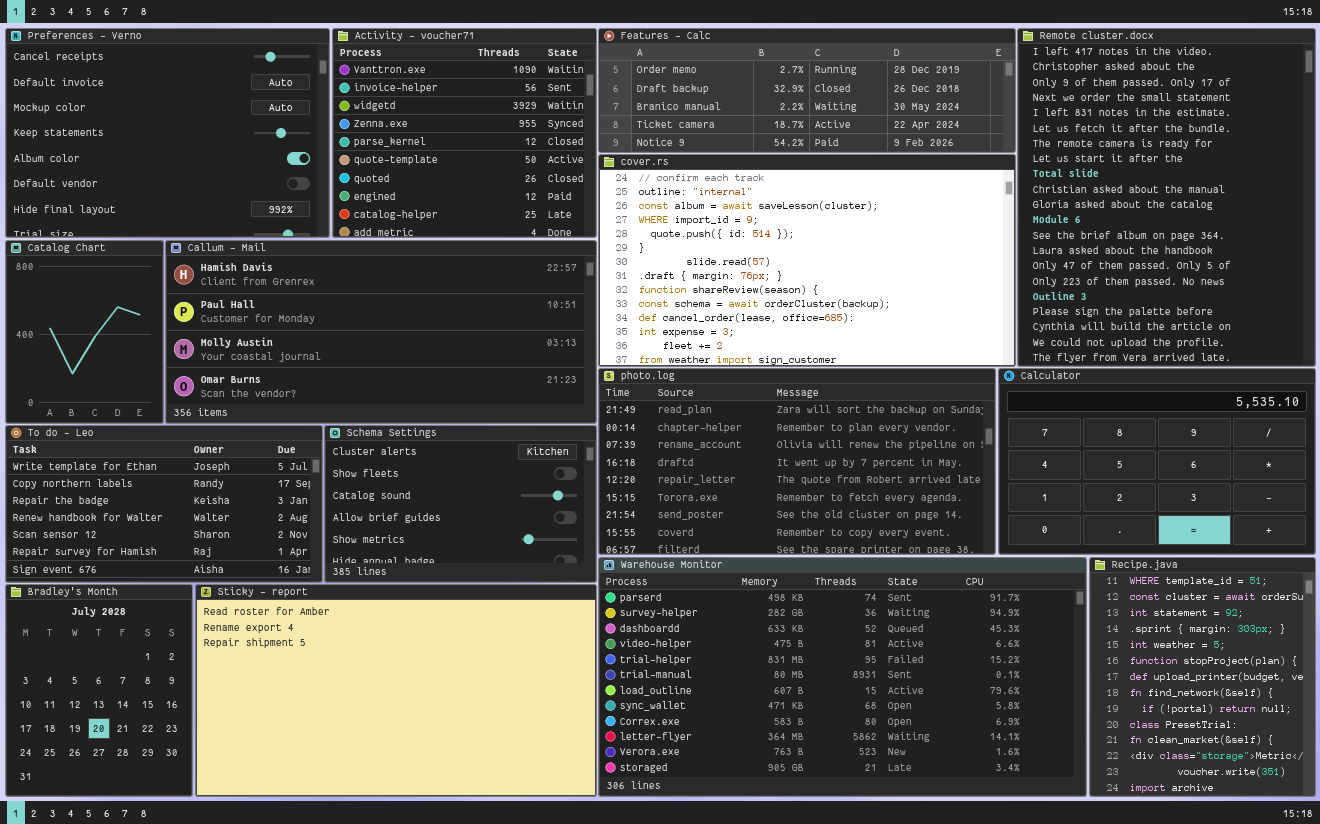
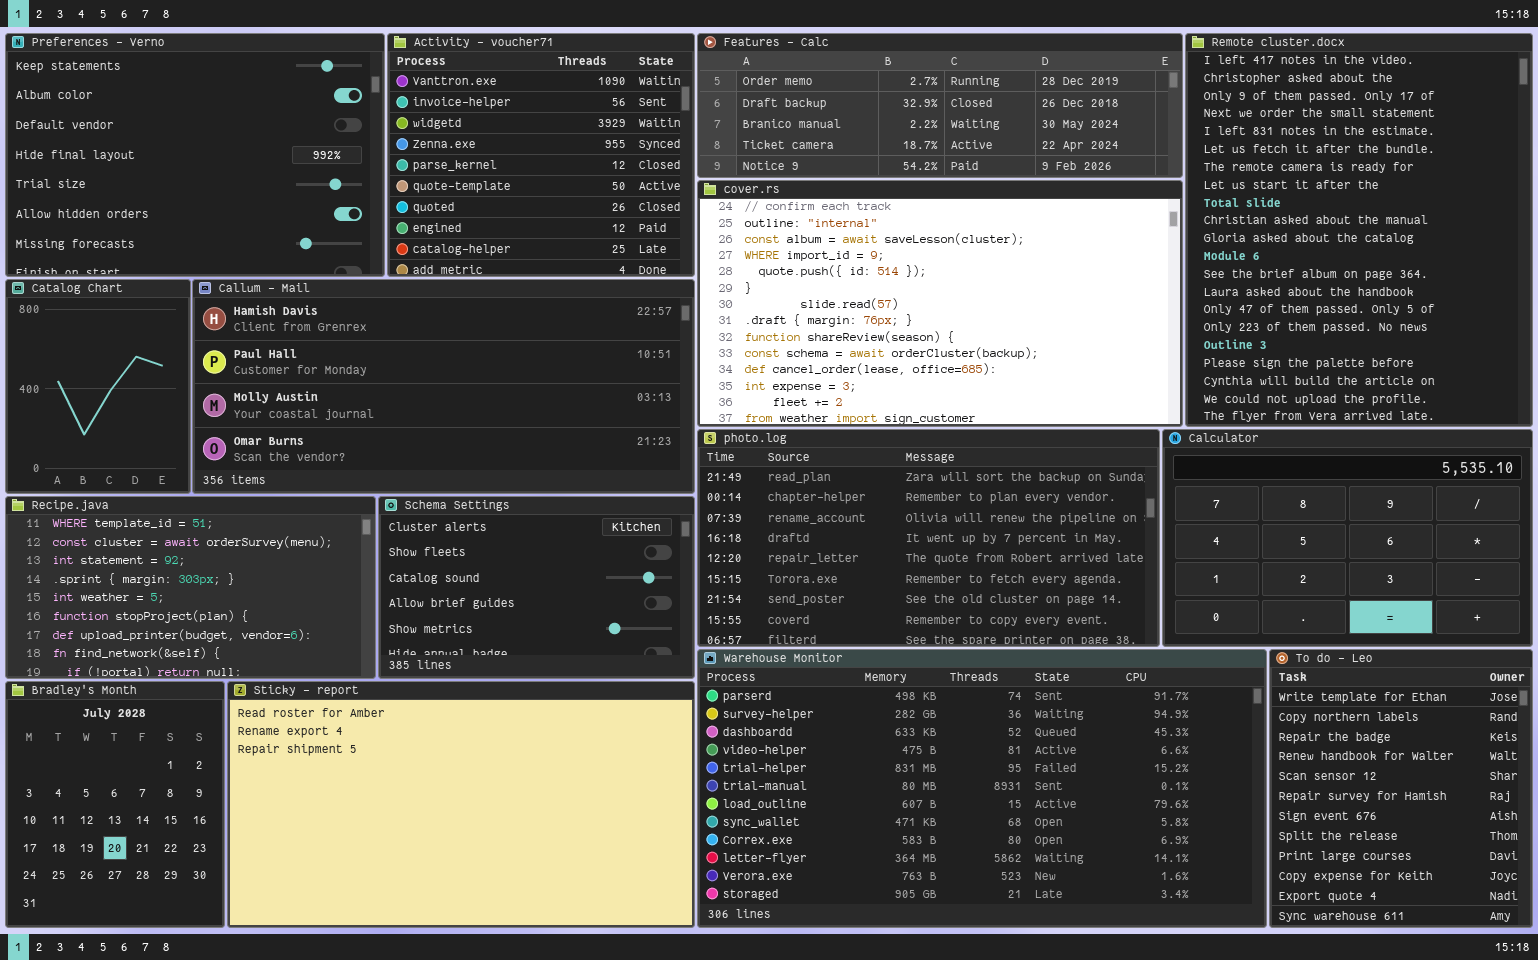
Preferences - Verno: [5,28,330,238] -> [5,33,385,277], scrolled down 3 rows
To do - Leo: [5,425,323,583] -> [1269,649,1533,928], moved, resized
Recipe.java: [1089,557,1316,797] -> [5,496,376,679], moved, resized

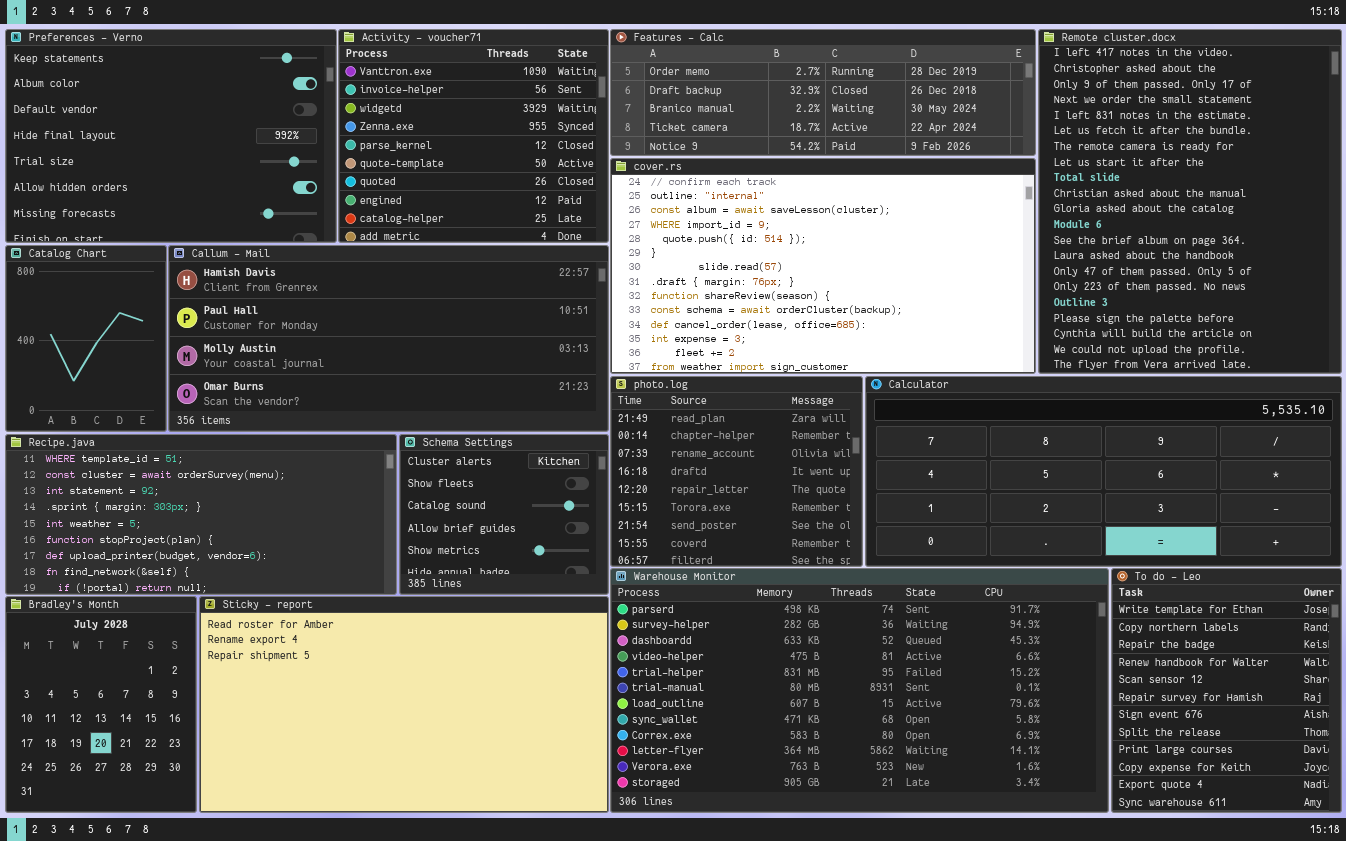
photo.log: [697,429,1160,647] -> [610,376,863,567], resized
Calculator: [1162,429,1533,647] -> [865,376,1342,567], resized
Recipe.java: [5,496,376,679] -> [5,434,397,595], resized
Schema Settings: [378,496,695,679] -> [399,434,609,595], resized

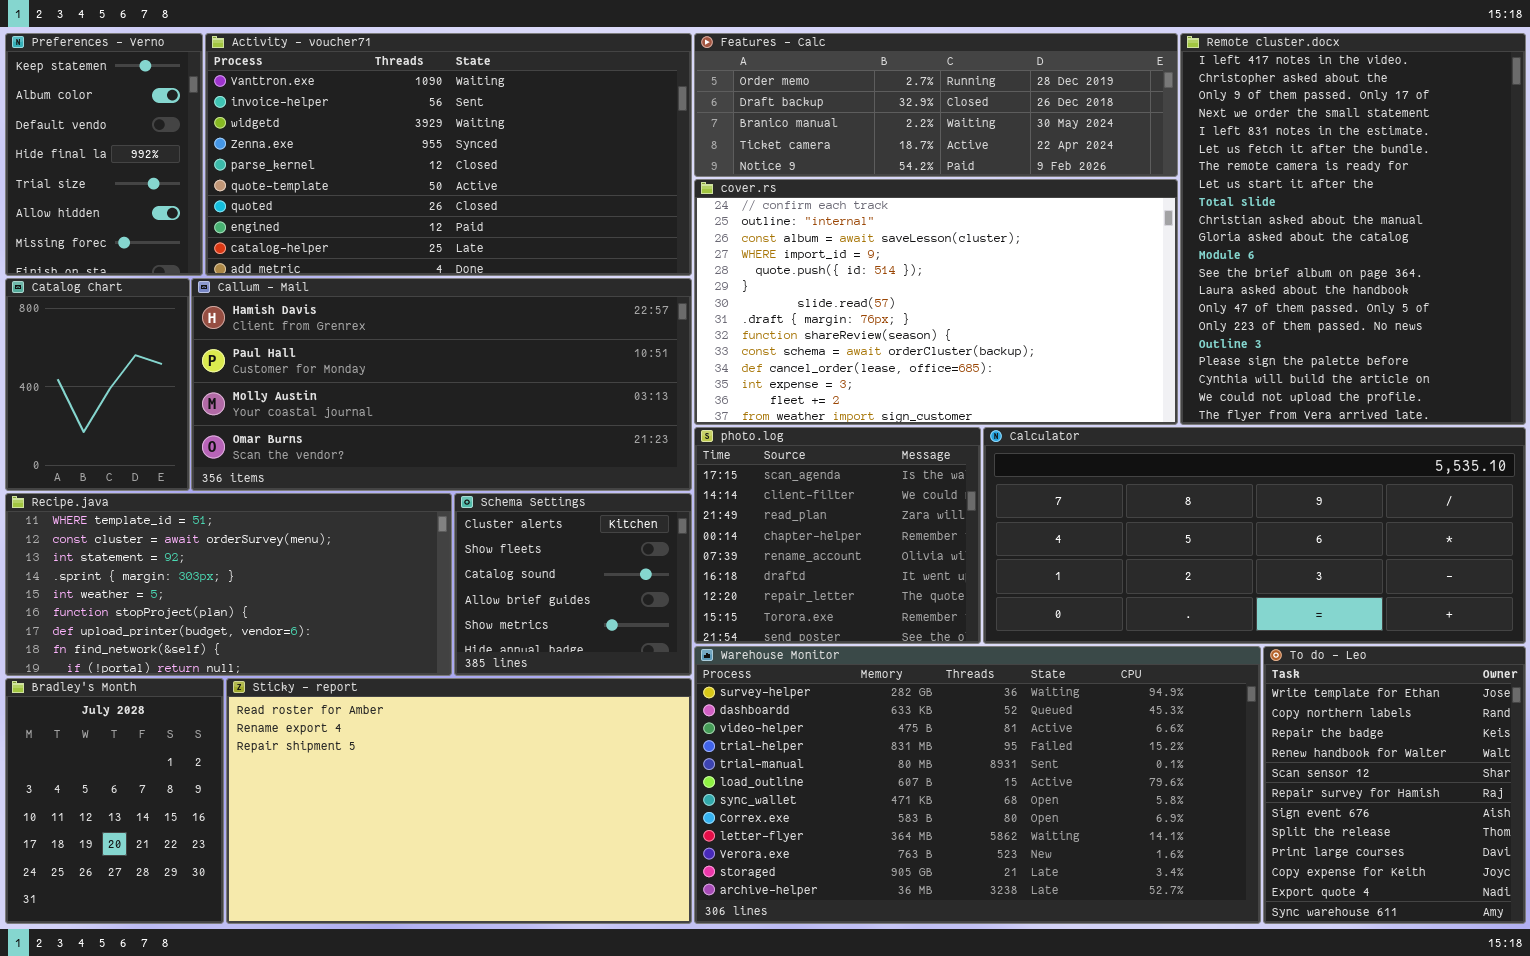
Preferences - Verno: [5,29,337,243] -> [5,33,203,276], resized
Activity - voucher71: [338,29,609,243] -> [205,33,692,276], resized
photo.log: [610,376,863,567] -> [694,427,981,644], scrolled up 2 rows
Warehouse Monitor: [610,568,1109,813] -> [694,646,1261,924], scrolled down 1 row

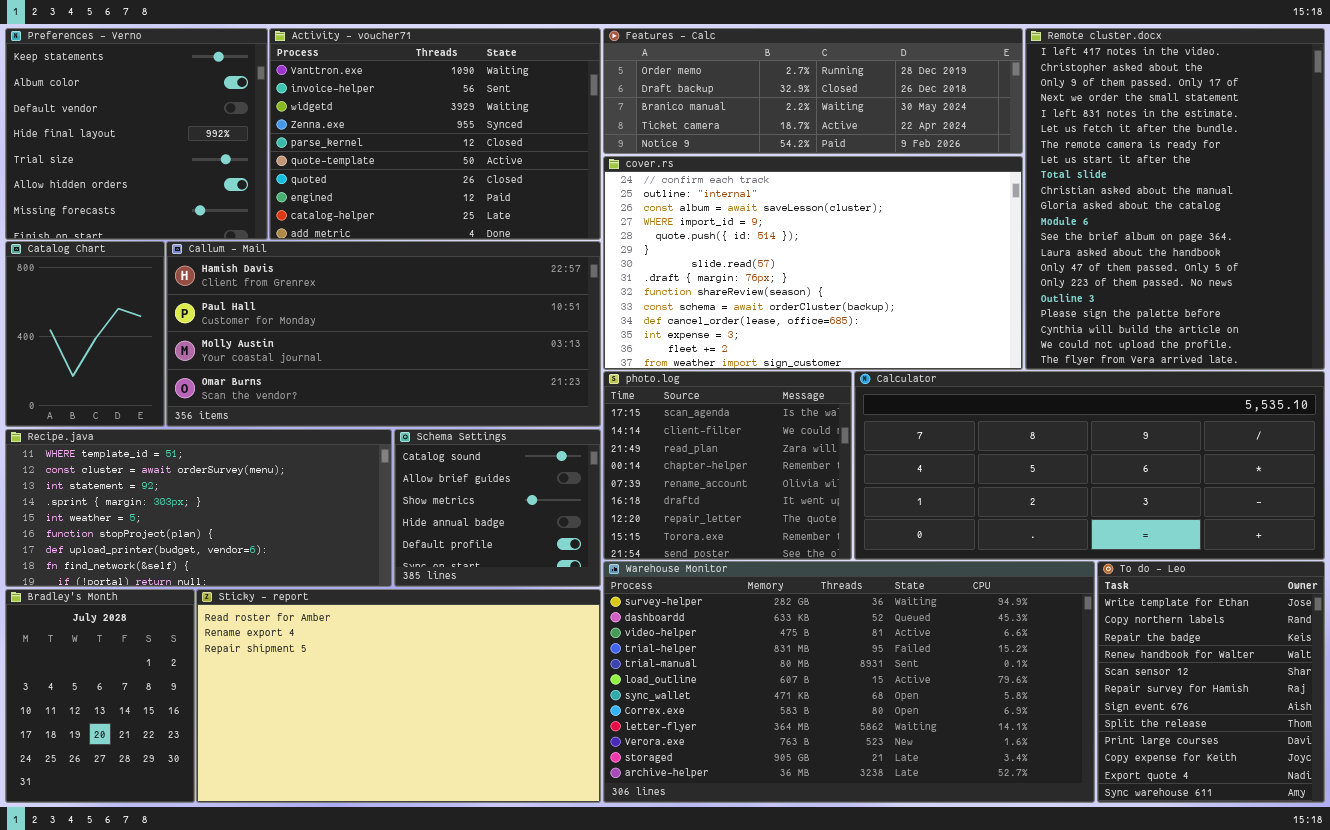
Preferences - Verno: [5,33,203,276] -> [5,28,268,240], resized
Activity - voucher71: [205,33,692,276] -> [269,28,601,240], resized
Schema Settings: [454,493,692,676] -> [394,429,601,587], scrolled down 2 rows

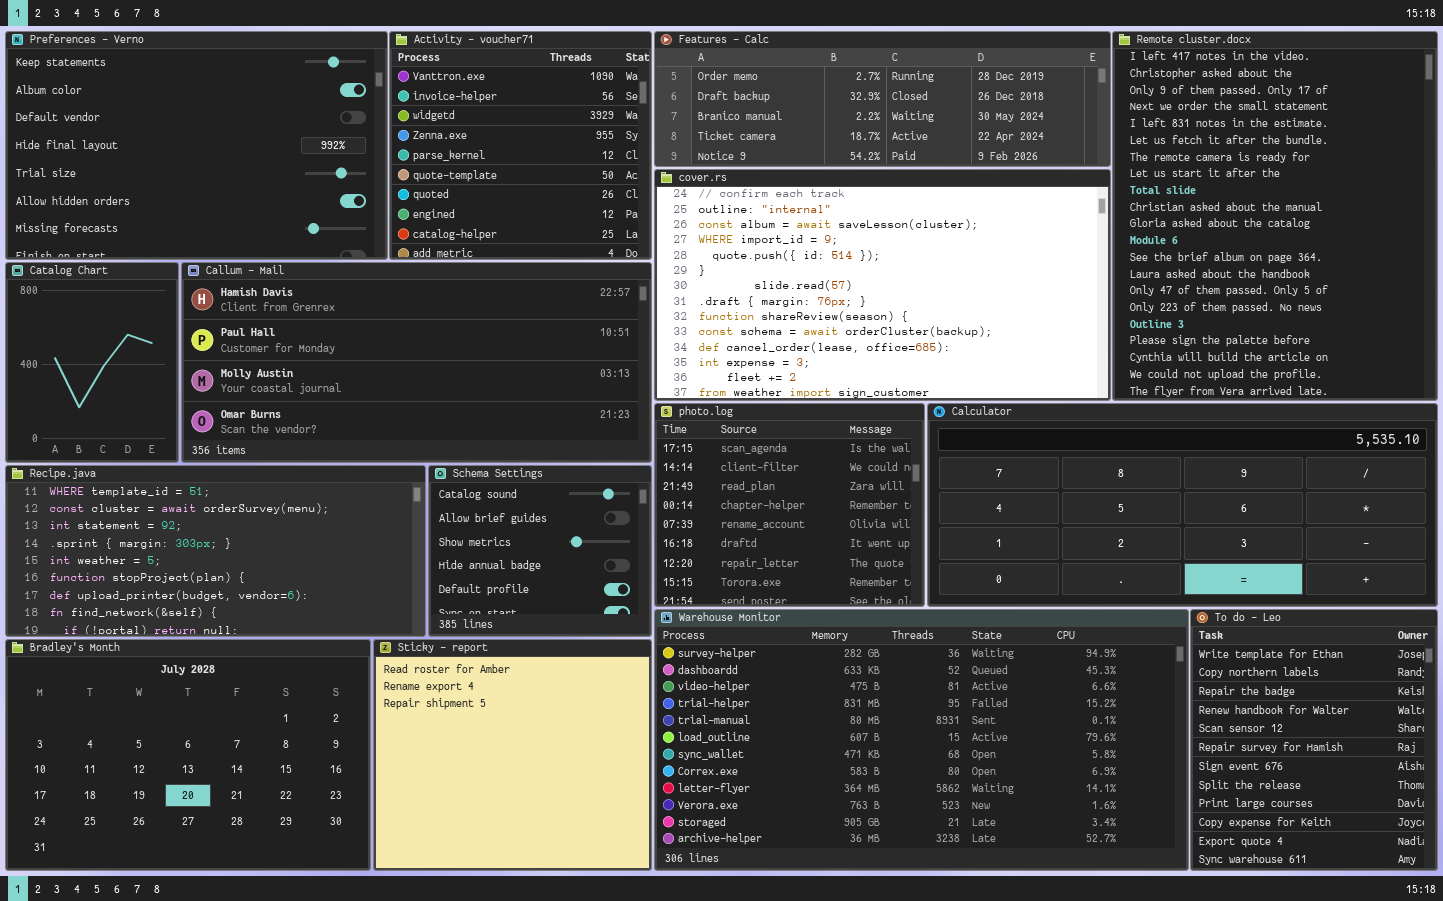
Preferences - Verno: [5,28,268,240] -> [5,31,388,260], resized
Activity - voucher71: [269,28,601,240] -> [389,31,652,260], resized
Bradley's Month: [5,589,195,803] -> [5,639,371,871], resized
Sticky - report: [196,589,601,803] -> [373,639,652,871], resized

